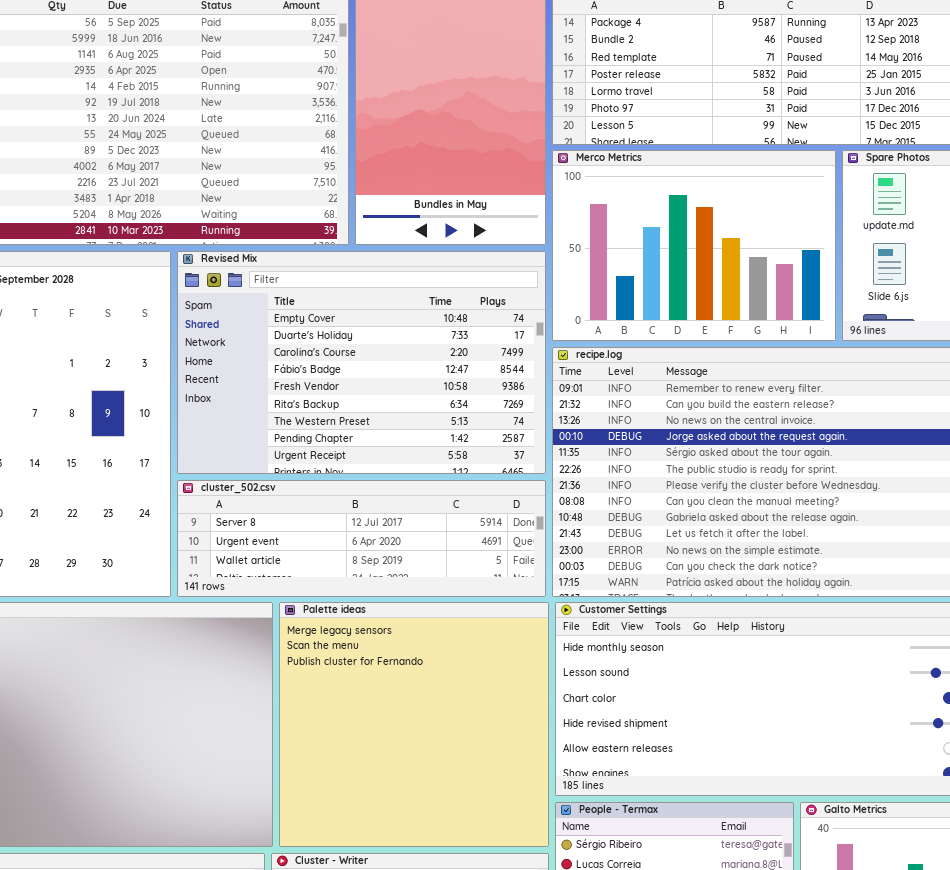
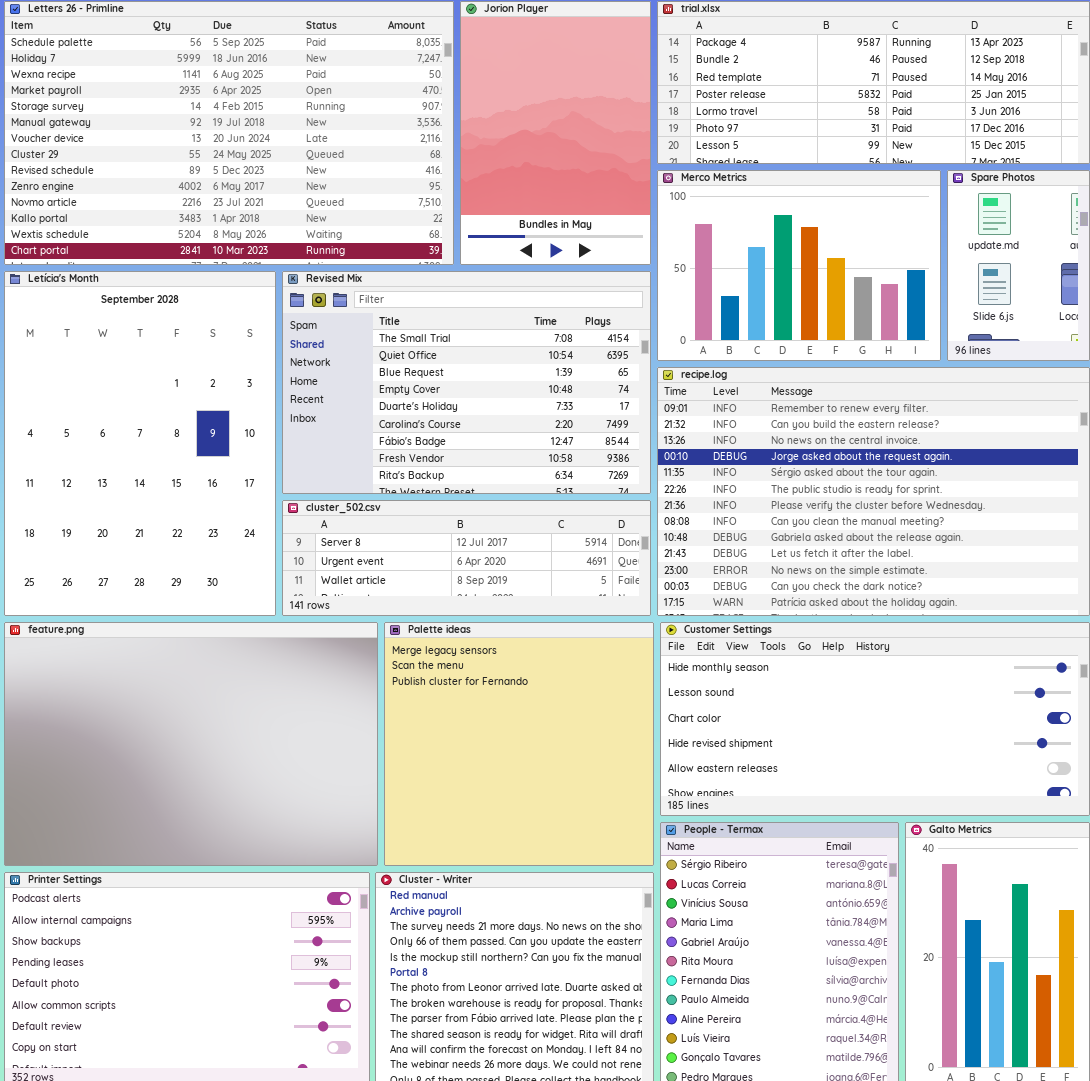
Revised Mix: [177,251,546,474] -> [282,271,651,494], scrolled up 3 rows

